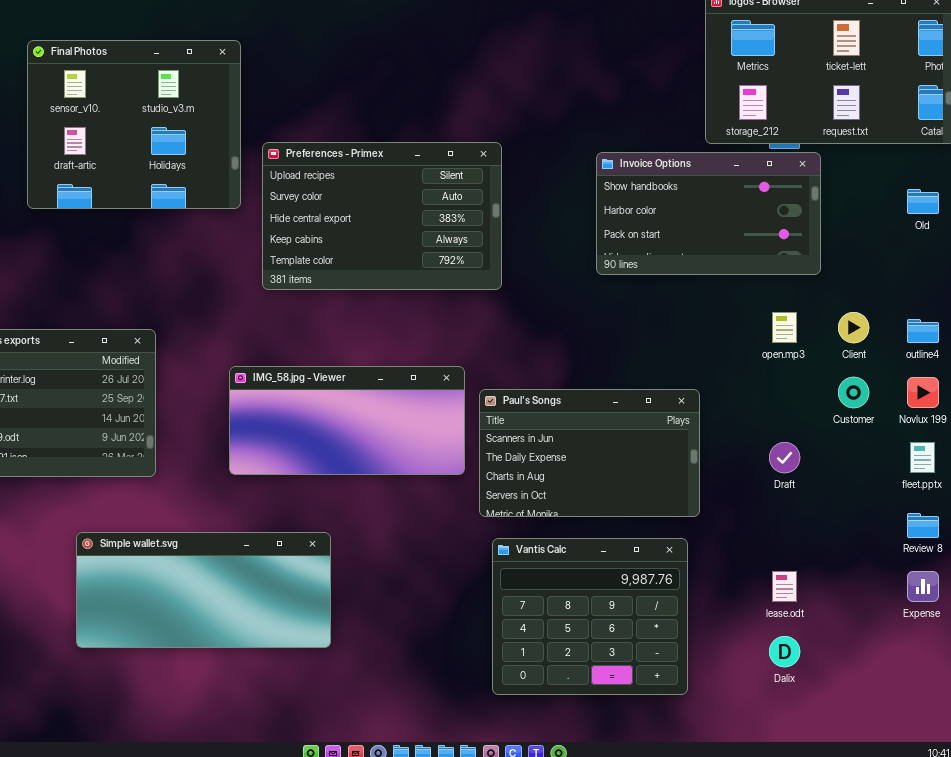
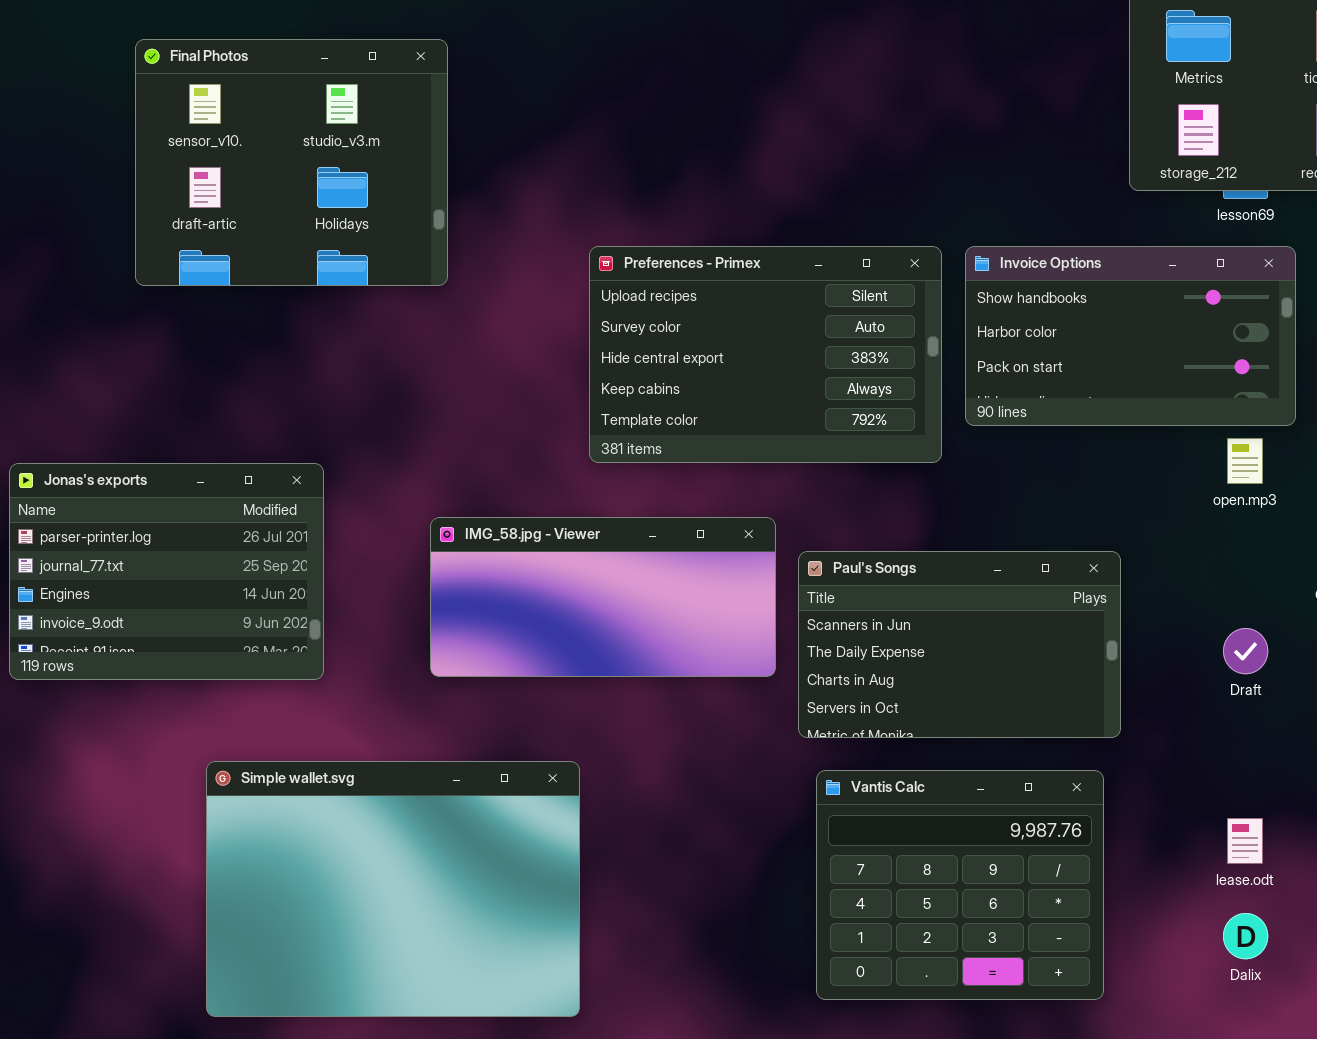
Preferences - Primex: [262,142,502,290] -> [589,246,942,463], moved
Invoice Options: [596,152,821,275] -> [965,246,1296,426], moved
Simple wallet.svg: [76,532,331,648] -> [206,761,580,1017], resized

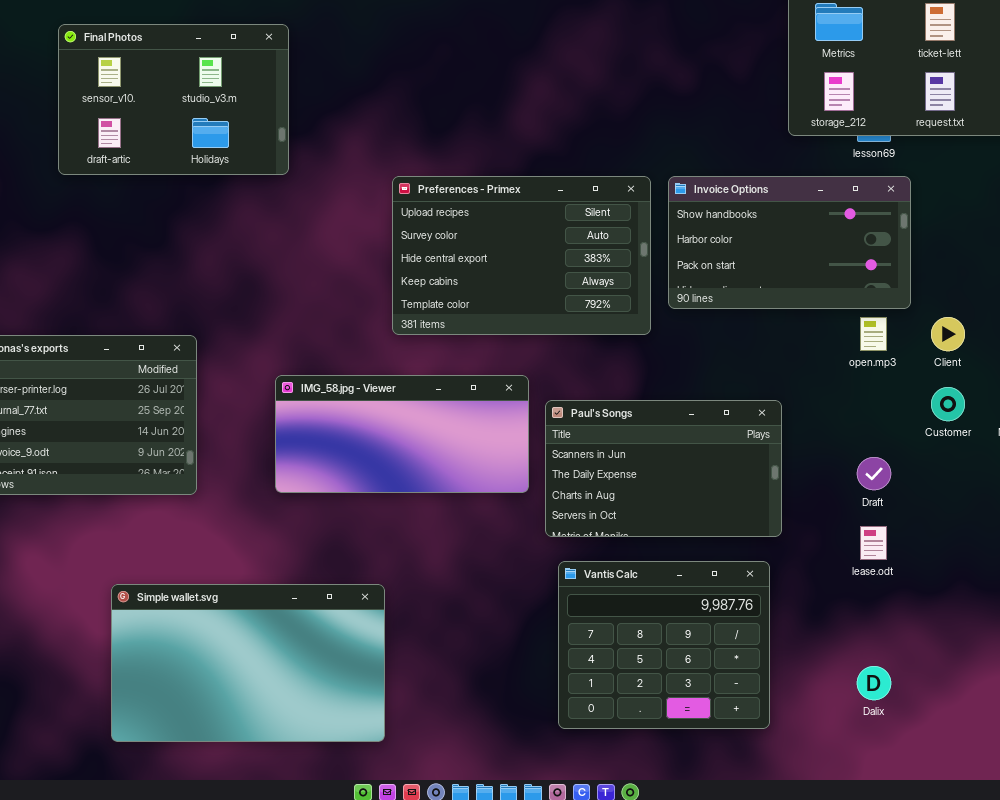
Final Photos: [135,39,448,286] -> [58,24,289,175], resized
Simple wallet.svg: [206,761,580,1017] -> [111,584,385,742], resized
lease.odt: [1227,818,1263,864] -> [860,526,887,560], moved

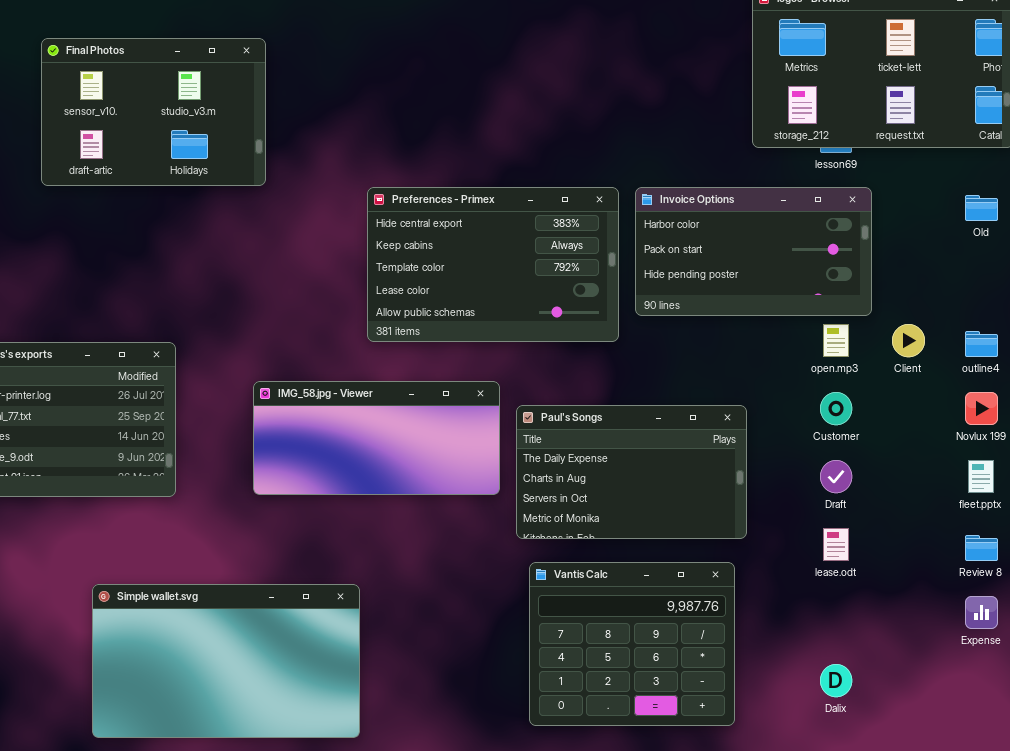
Preferences - Primex: [392,176,651,335] -> [367,187,619,342], scrolled down 2 rows
Invoice Options: [668,176,911,309] -> [635,187,872,316], scrolled down 1 row
Customer: [931,387,965,421] -> [820,392,852,425], moved
Paul's Songs: [545,400,782,537] -> [516,405,747,539], scrolled down 1 row

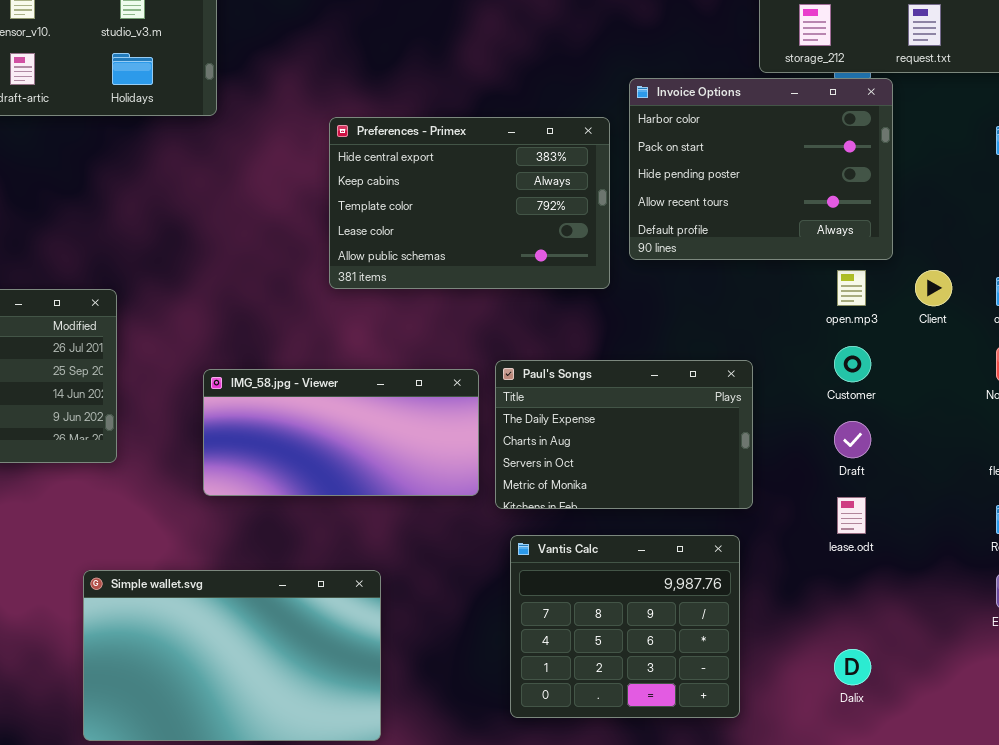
Invoice Options: [635,187,872,316] -> [629,78,893,260], resized
IMG_58.jpg - Viewer: [253,381,500,495] -> [203,369,479,496], moved
Simple wallet.svg: [92,584,360,738] -> [83,570,381,741], moved

